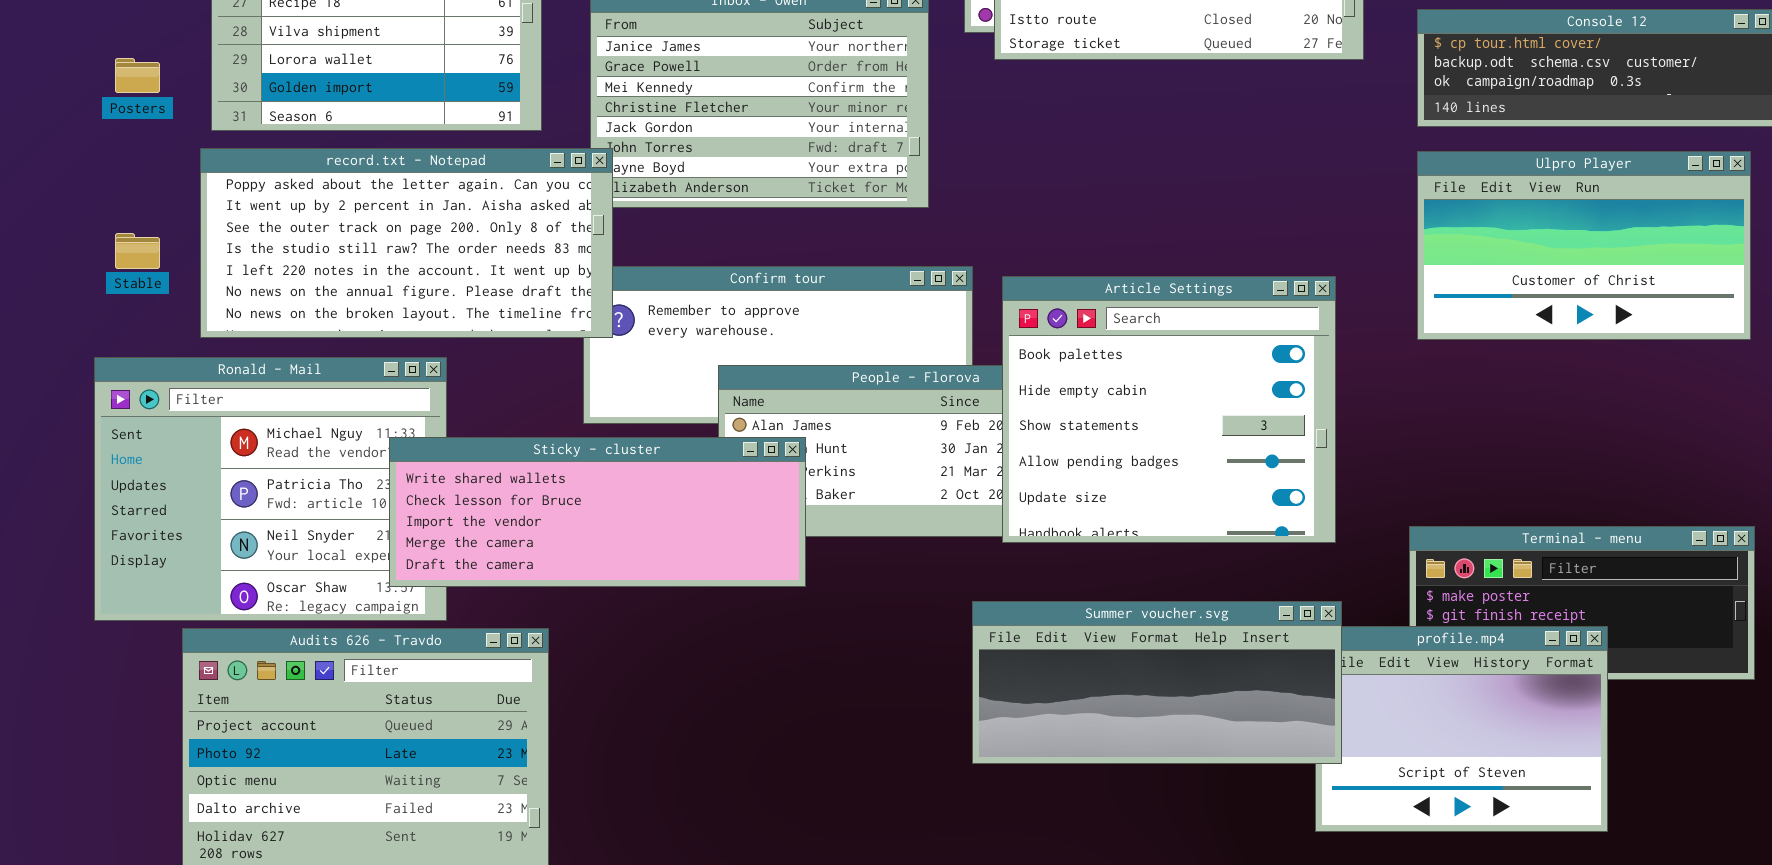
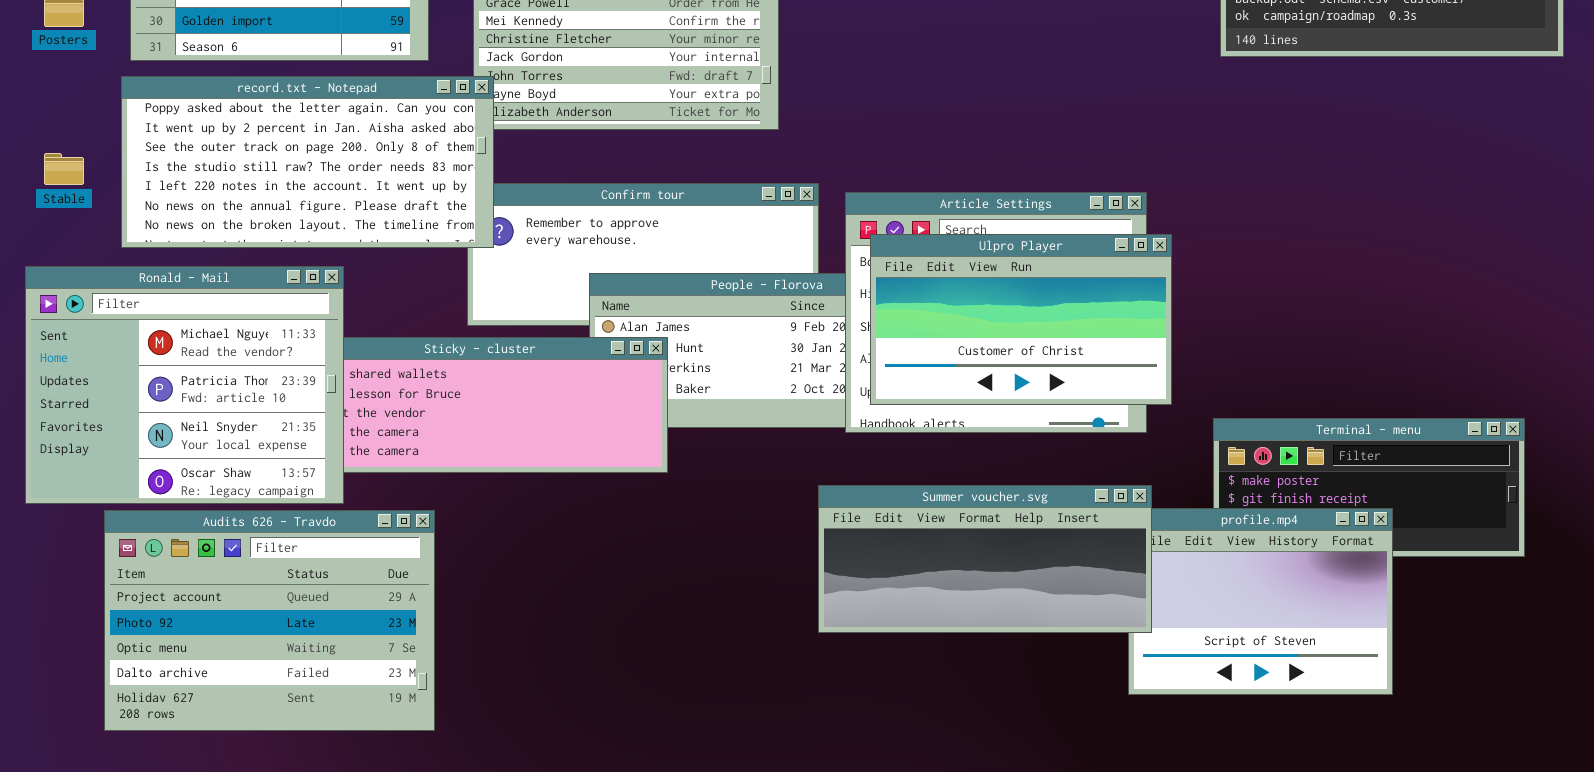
Ulpro Player: [1417,151,1751,340] -> [870,234,1172,405], moved
Ronald - Mail: [94,357,447,621] -> [25,266,344,504], raised

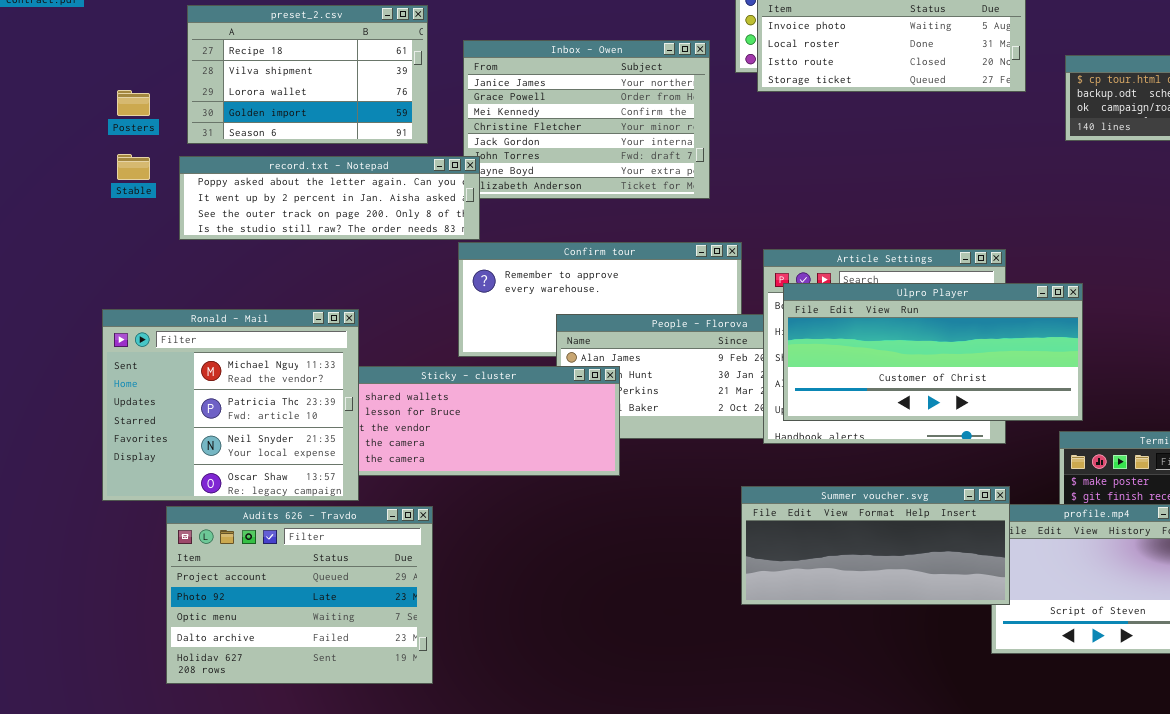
record.txt - Notepad: [121,76,494,248] -> [179,156,480,240], resized
Stable: [44,153,84,185] -> [117,154,150,180], moved
Ulpro Player: [870,234,1172,405] -> [783,283,1083,421], resized

